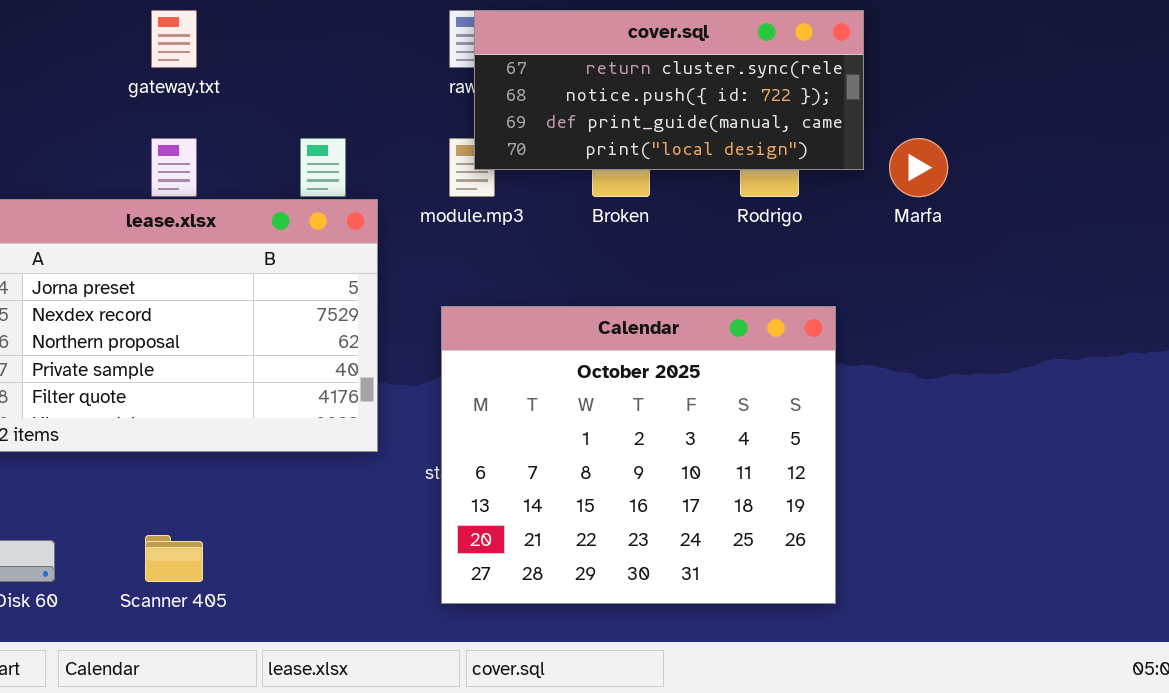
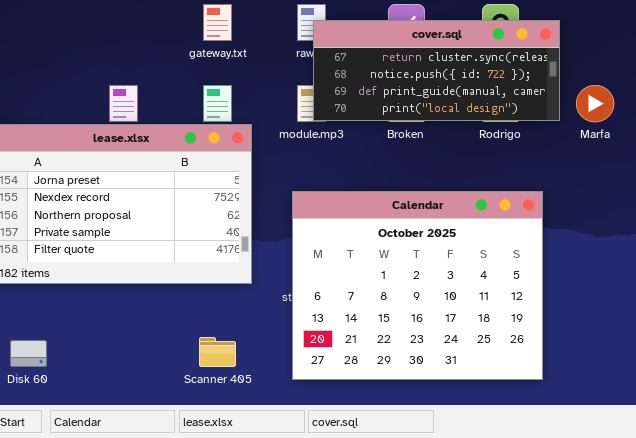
gateway.txt: [151,10,197,68] -> [203,4,232,41], moved
cover.sql: [474,10,864,170] -> [313,20,560,121], moved
Scanner 405: [145,535,203,582] -> [199,337,236,367], moved

